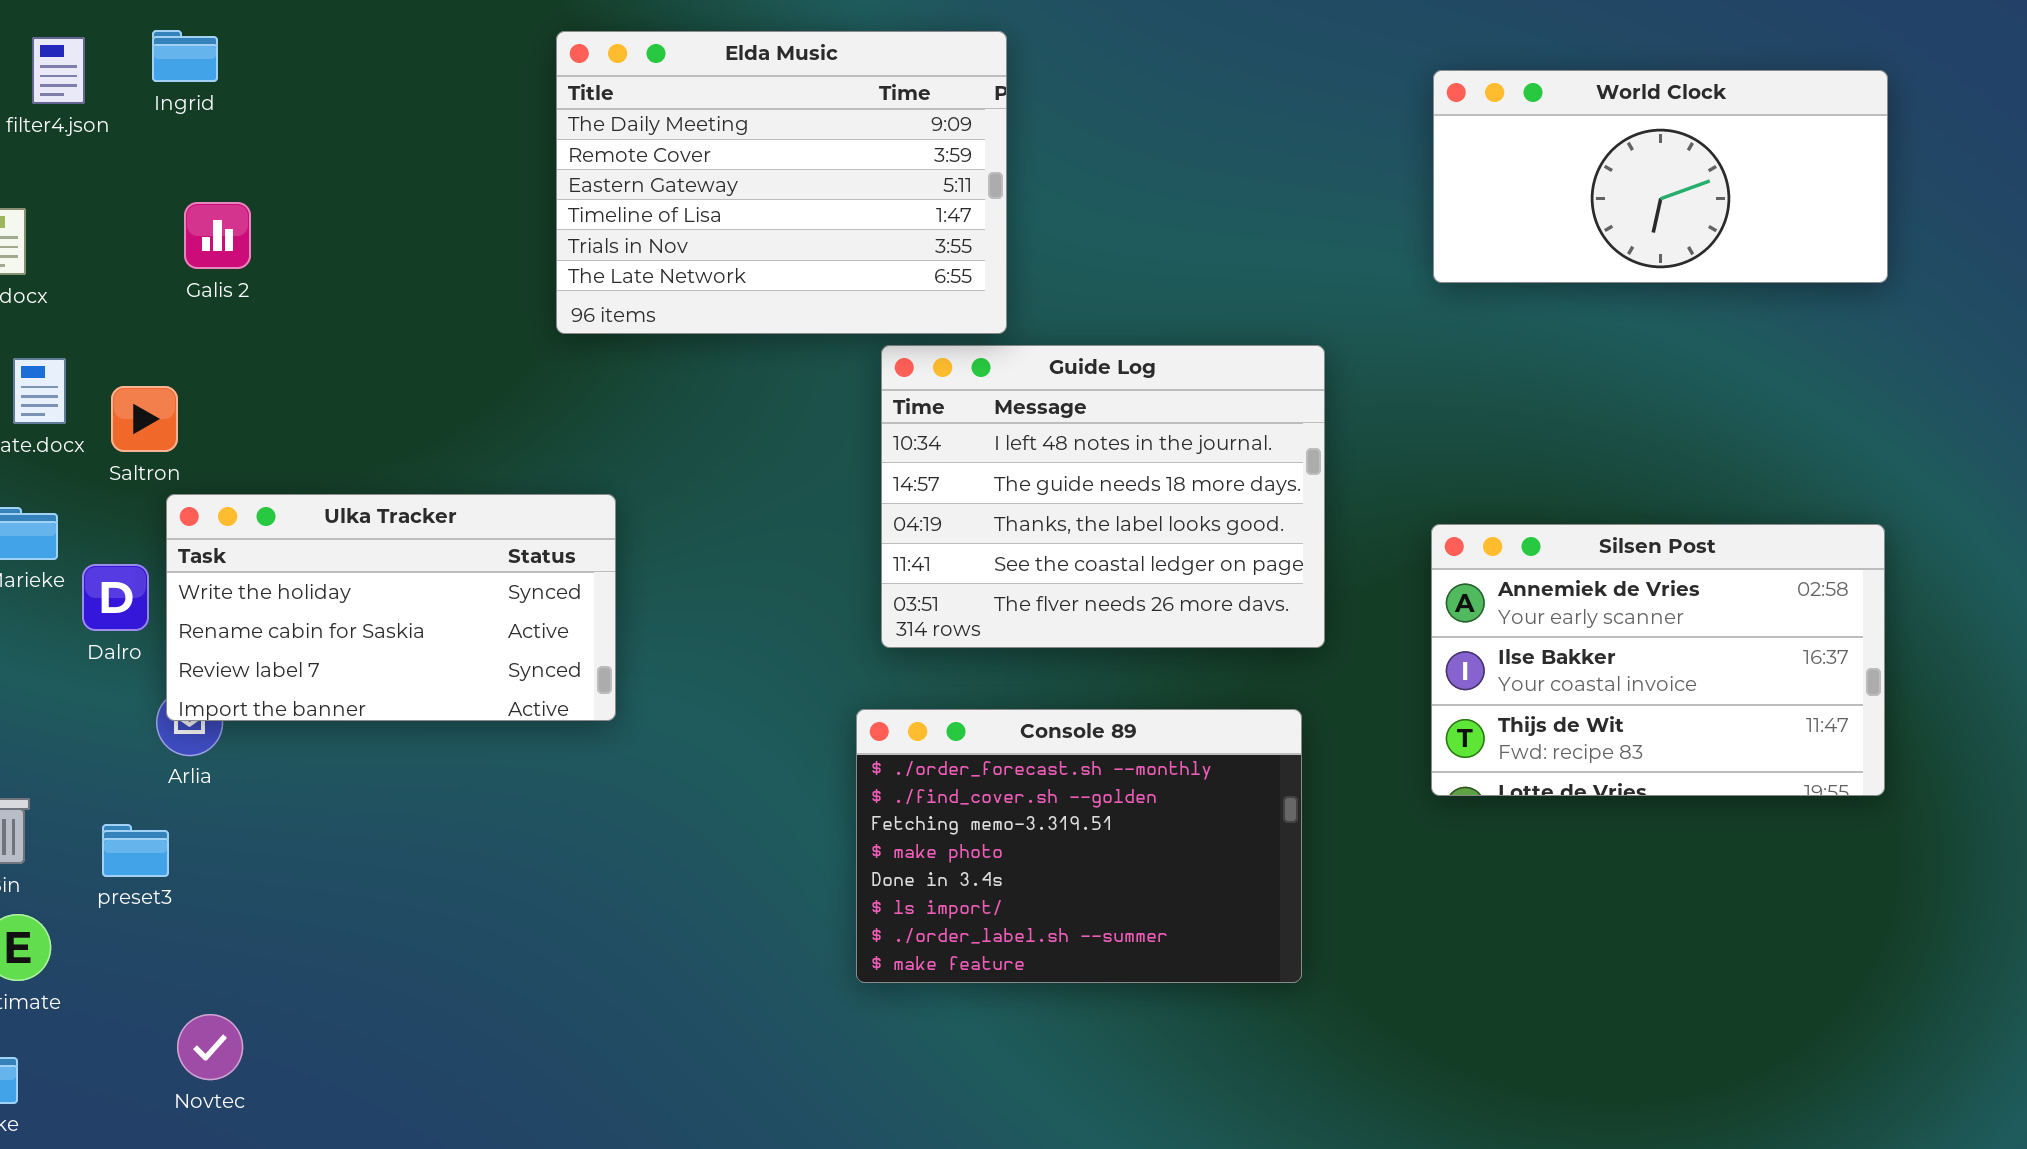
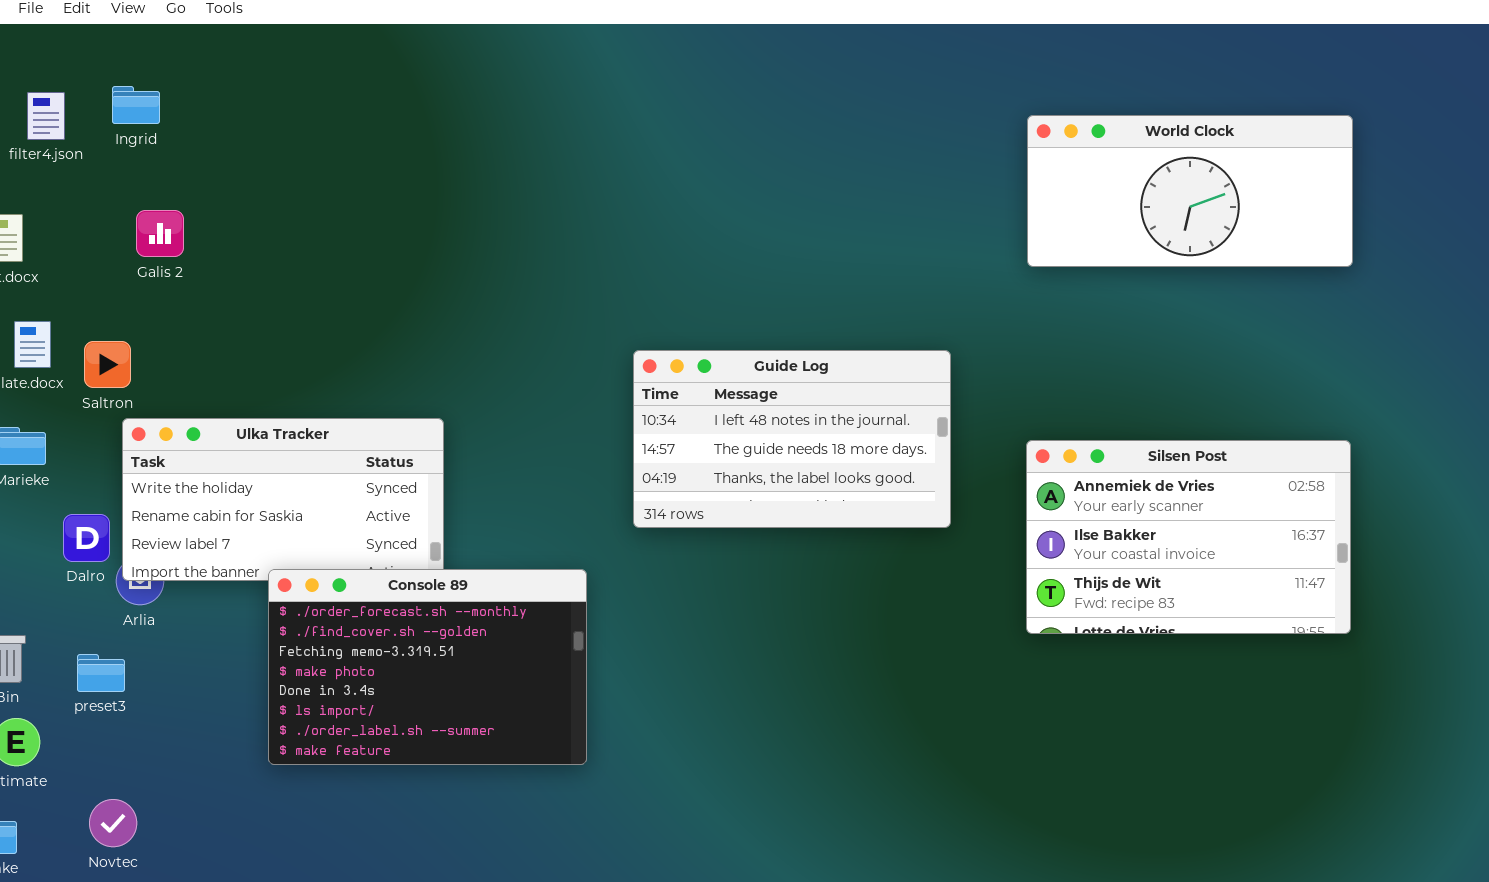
Elda Music: [556,31,1007,334] -> none, closed
Guide Log: [881,345,1325,648] -> [633,350,951,528], resized
Dalro: [82,564,149,631] -> [63,514,110,562], moved
Console 89: [856,709,1302,983] -> [268,569,587,765], moved
Novtec: [177,1014,243,1080] -> [89,799,137,847], moved

